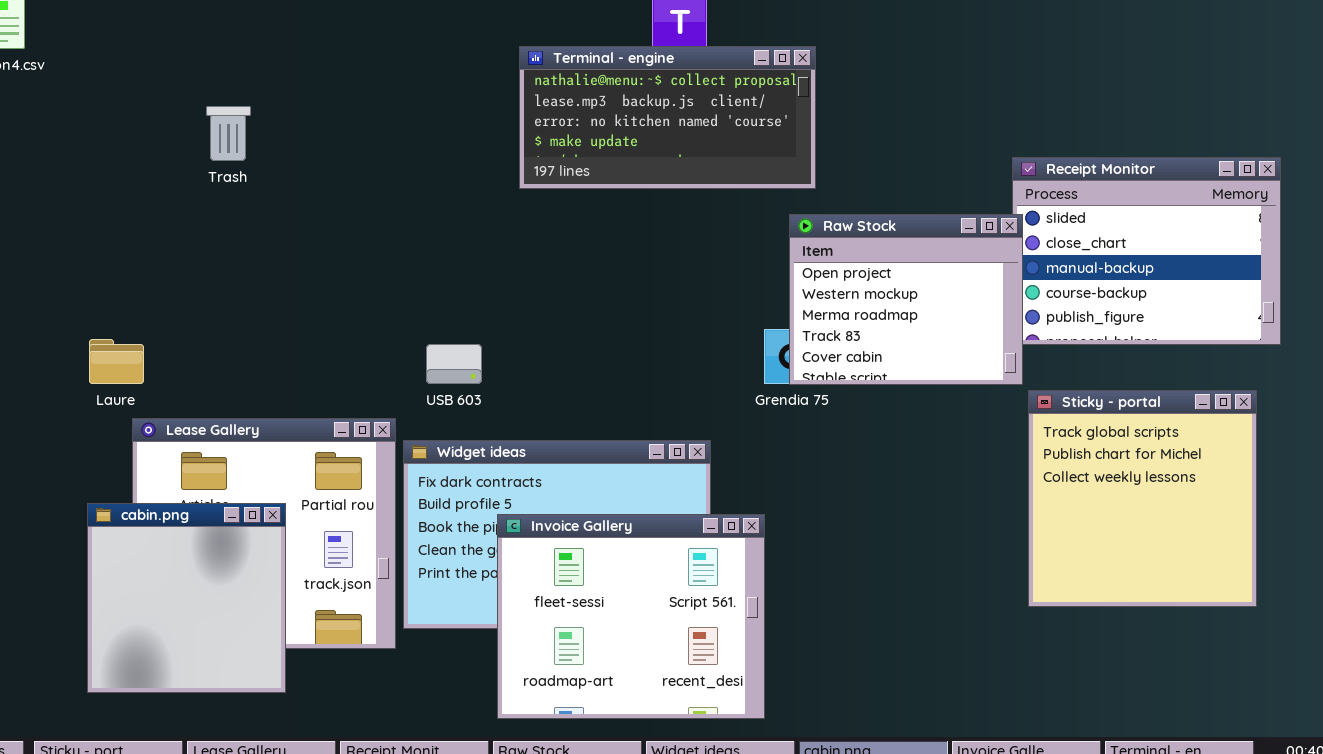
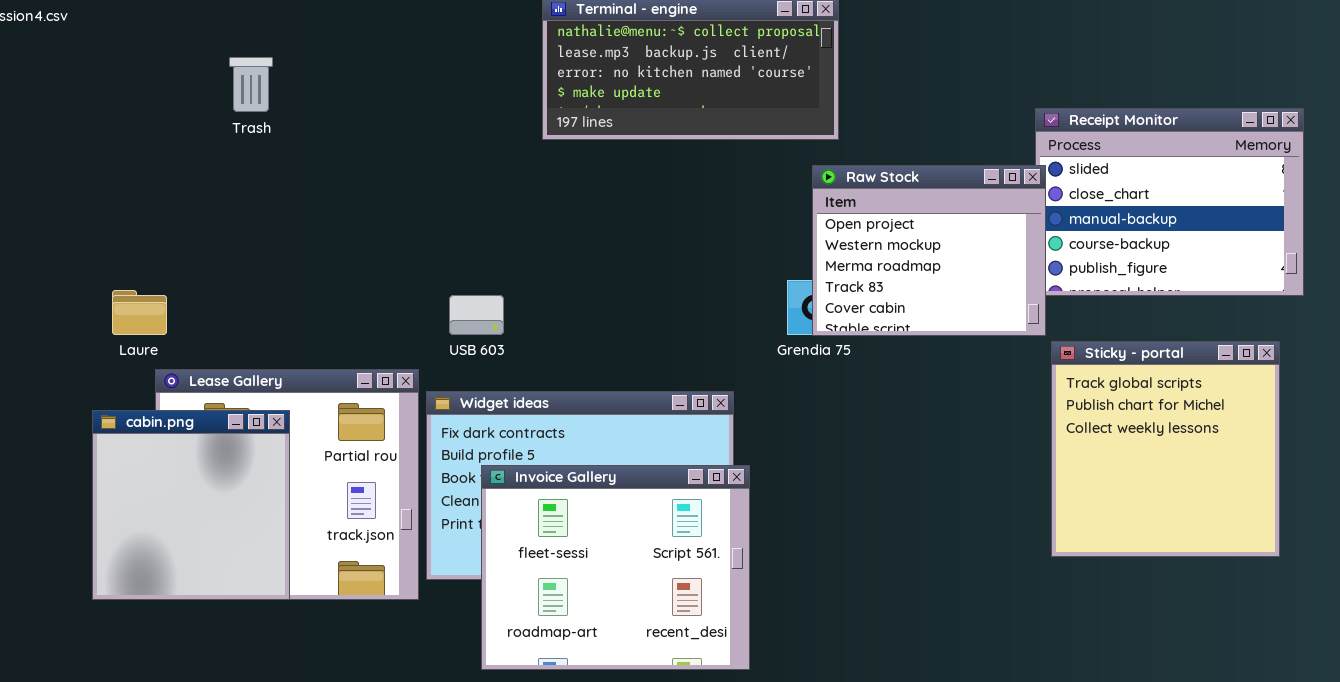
cabin.png: [87,503,286,693] -> [92,410,290,600], moved
Invoice Gallery: [497,514,765,719] -> [481,465,750,670], moved

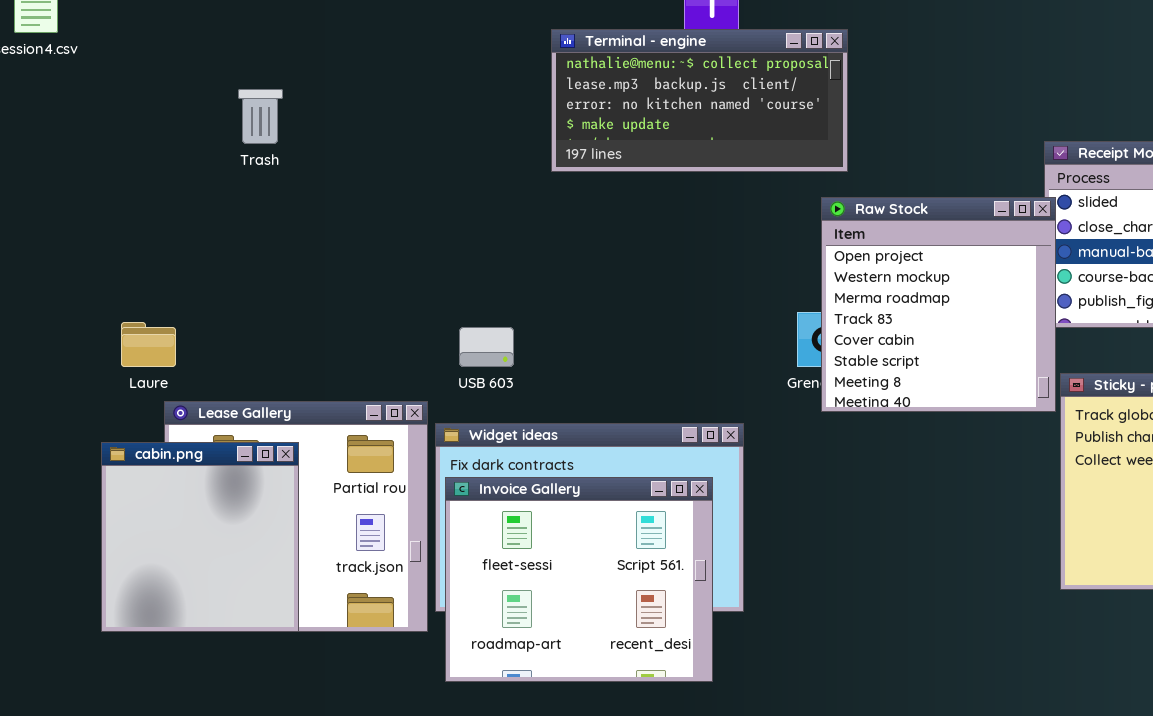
Raw Stock: [812,165,1046,336] -> [821,197,1056,412], resized
Invoice Gallery: [481,465,750,670] -> [445,477,713,682], moved

